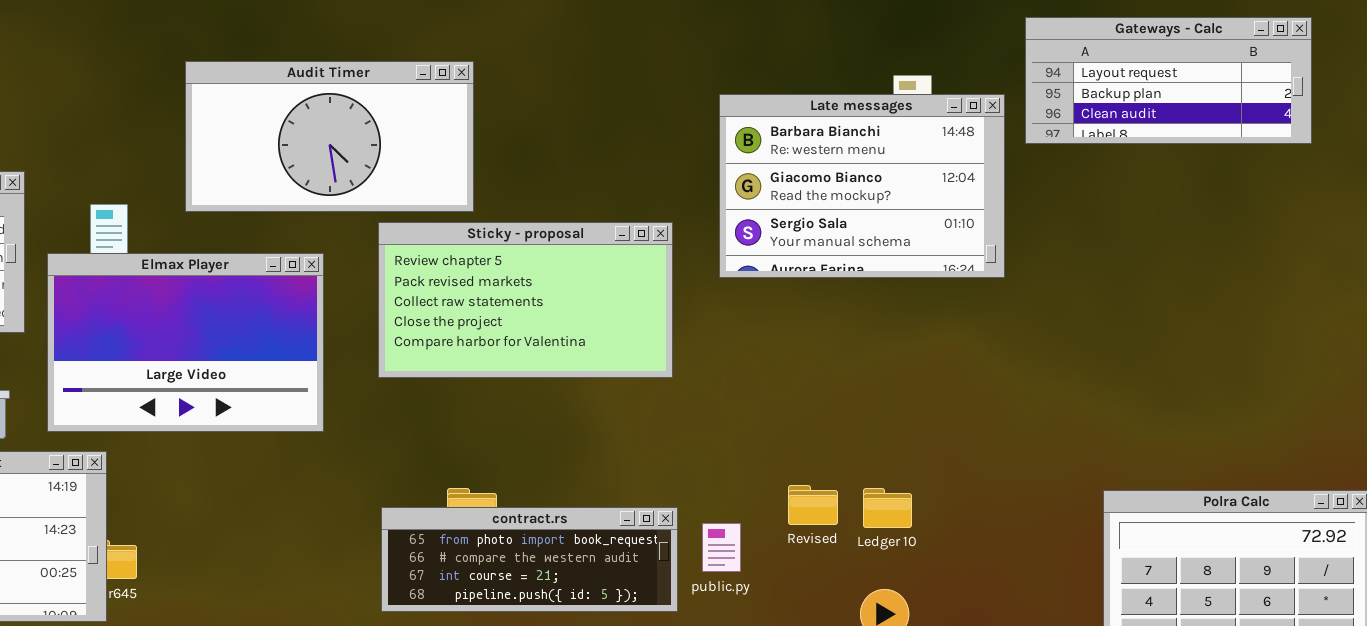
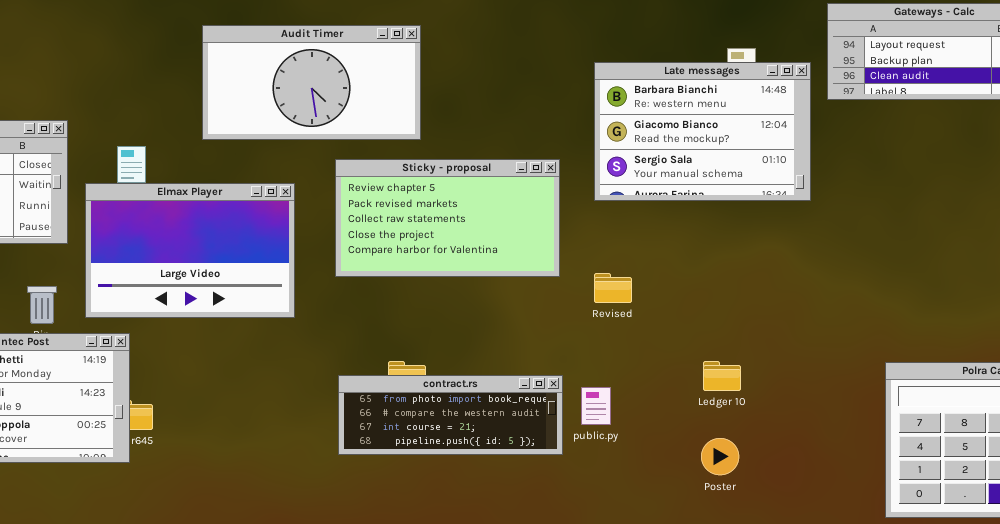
Audit Timer: [185,61,474,212] -> [202,25,421,140], moved
Revised: [788,485,838,525] -> [594,273,632,303], moved

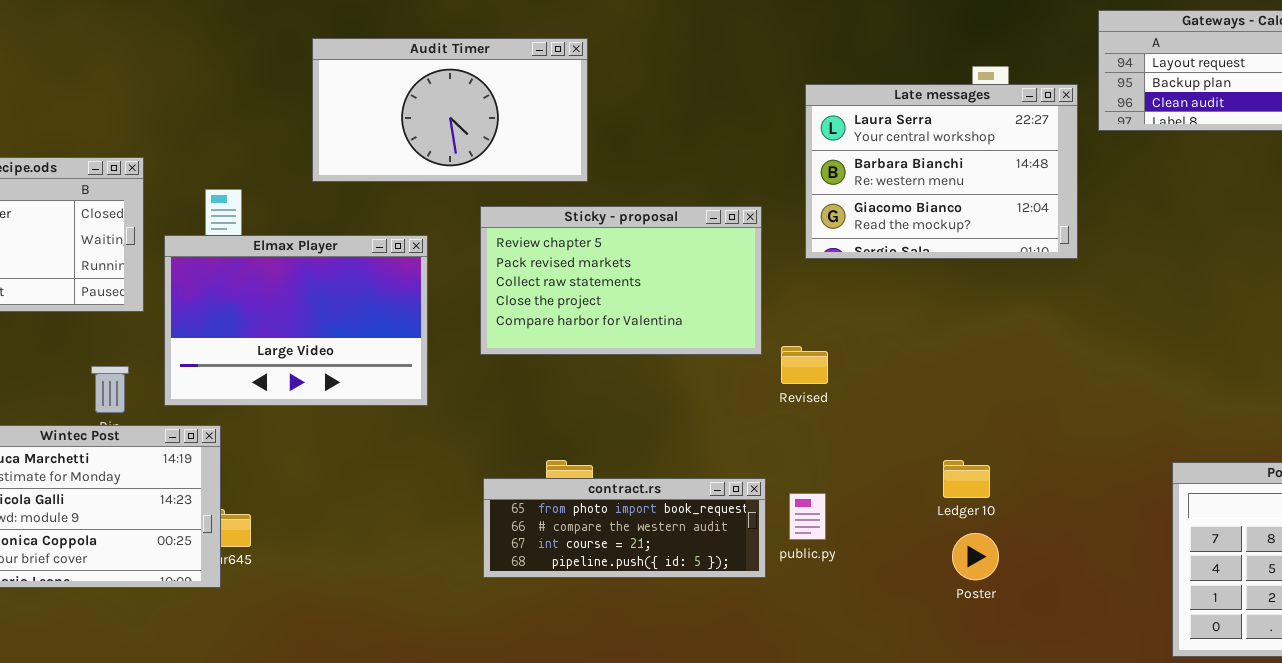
Late messages: [594,62,811,201] -> [805,84,1078,259], scrolled up 1 row
Revised: [594,273,632,303] -> [781,346,828,384], moved
Poster: [701,438,739,475] -> [952,533,999,580], moved

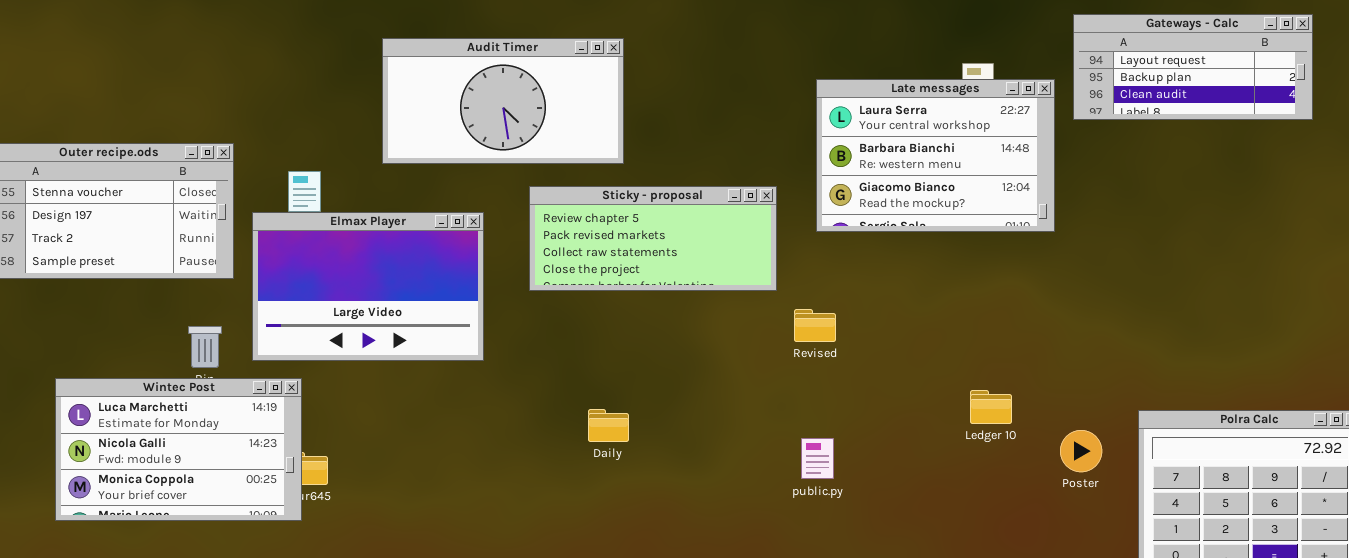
Sticky - proposal: [480,206,762,355] -> [529,186,777,291], resized
Ledger 10: [943,460,990,498] -> [970,390,1012,424], moved
contract.rs: [483,478,766,578] -> none, closed
Poster: [952,533,999,580] -> [1060,430,1102,472], moved

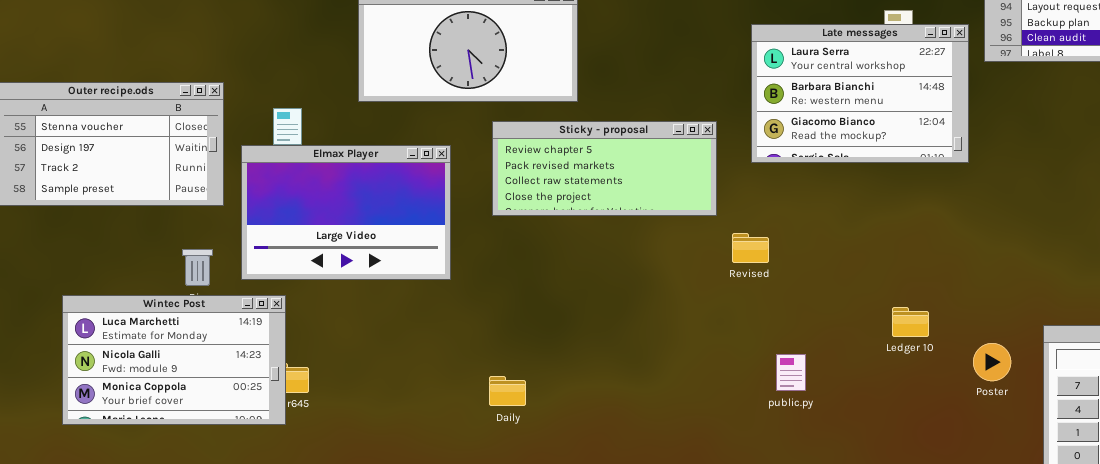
Daily: [588,409,629,442] -> [489,376,526,406], moved
public.py: [801,438,834,479] -> [776,354,806,391], moved

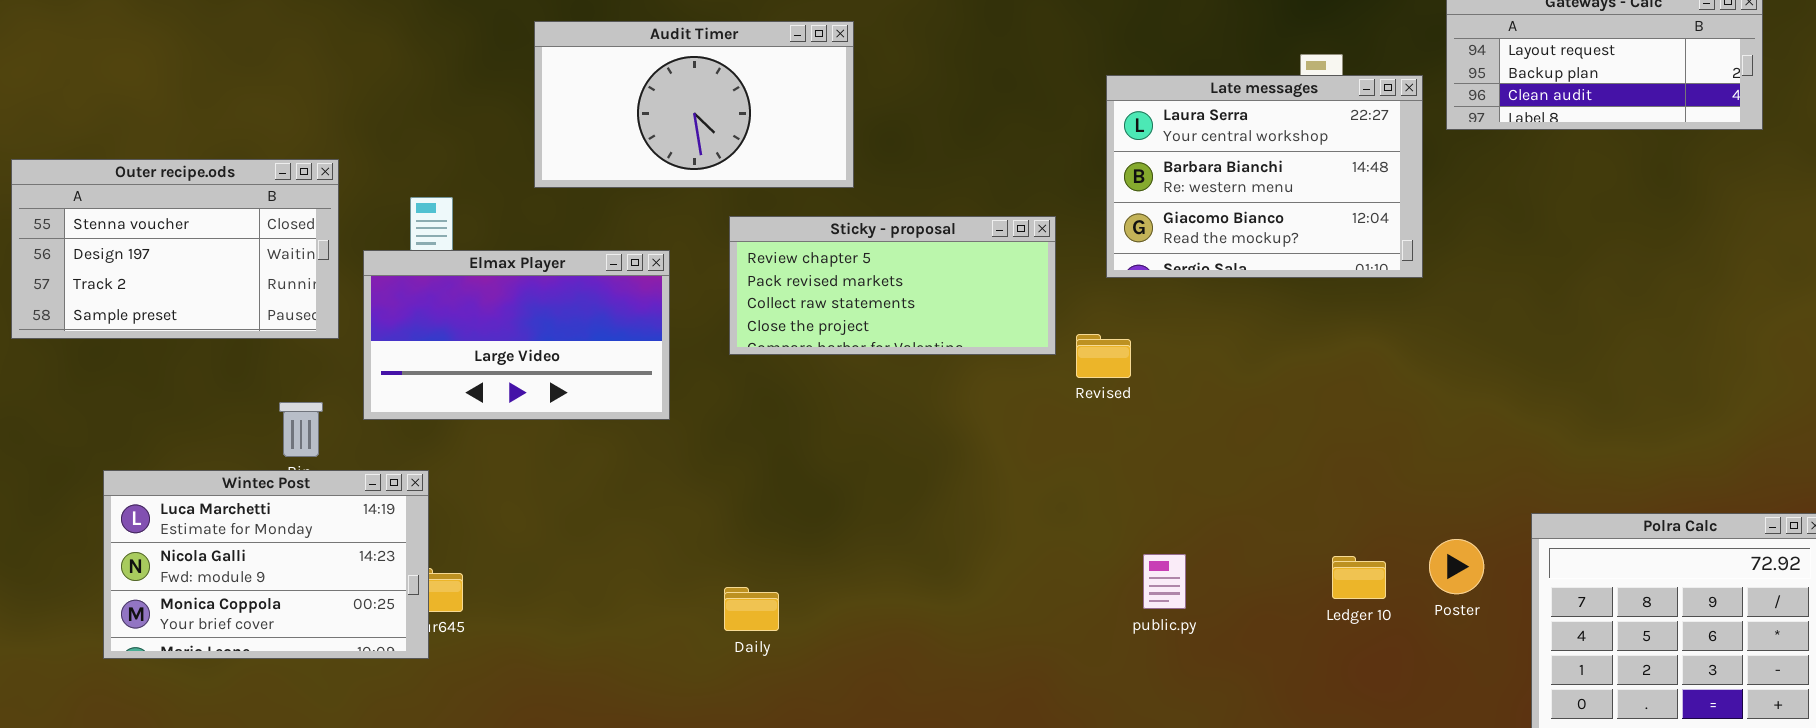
Elmax Player: [241,145,451,280] -> [363,250,670,420], resized
Revised: [732,233,769,263] -> [1076,334,1131,378], moved
Ledger 10: [892,307,929,337] -> [1332,556,1386,599], moved

